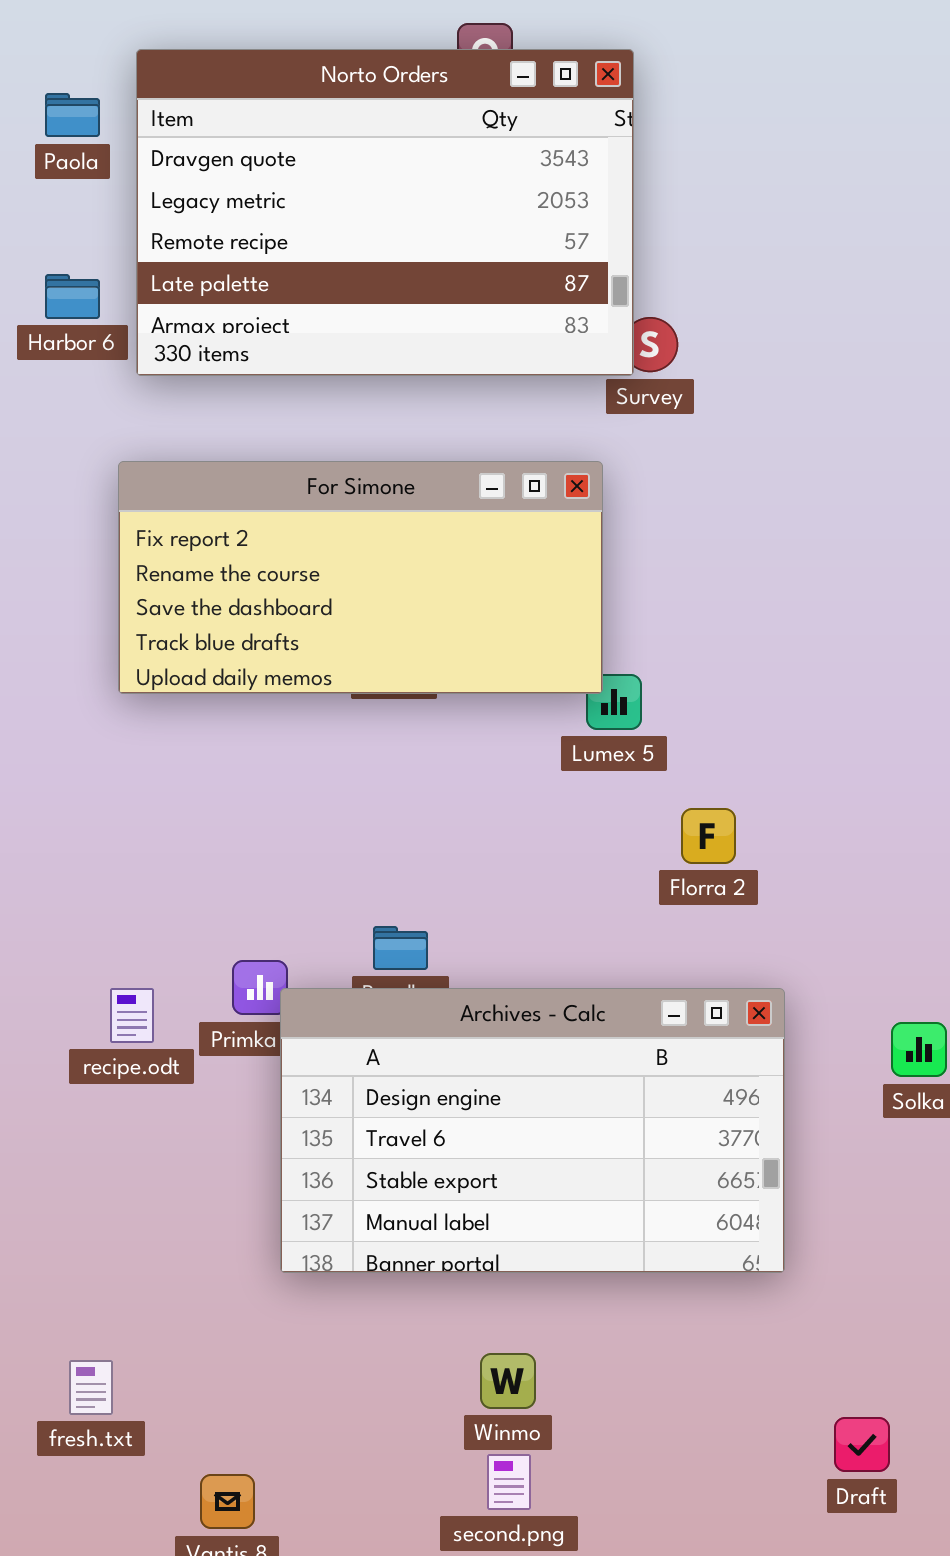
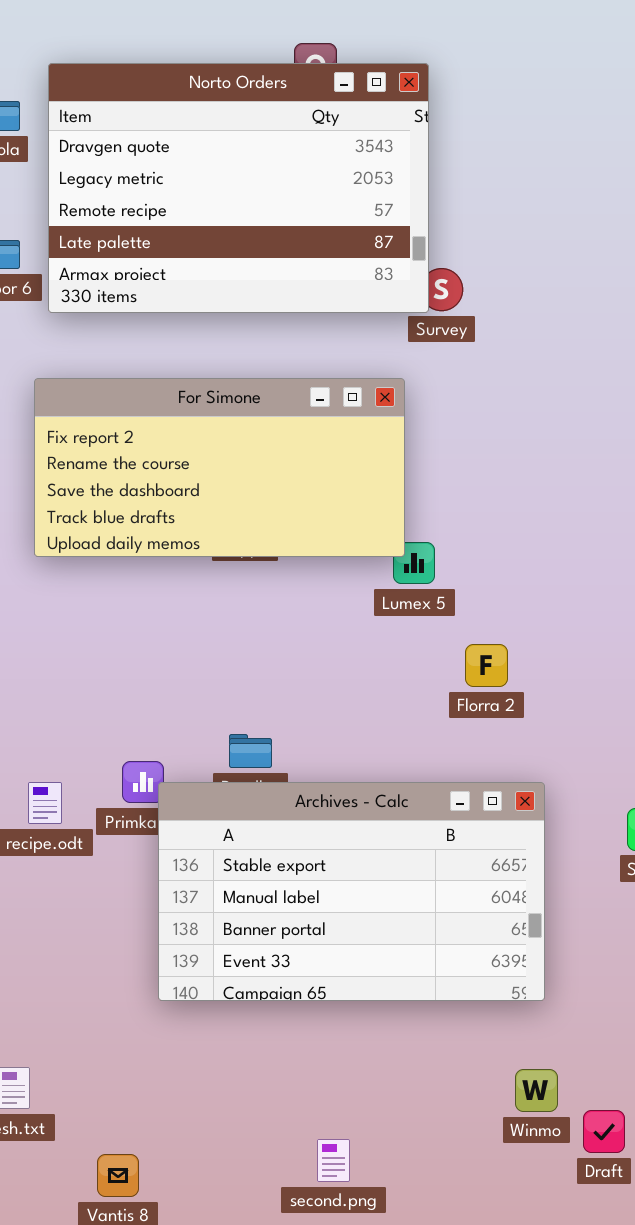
Archives - Calc: [280,988,785,1273] -> [158,782,545,1001], scrolled down 2 rows
Winmo: [480,1353,536,1409] -> [515,1069,558,1112], moved

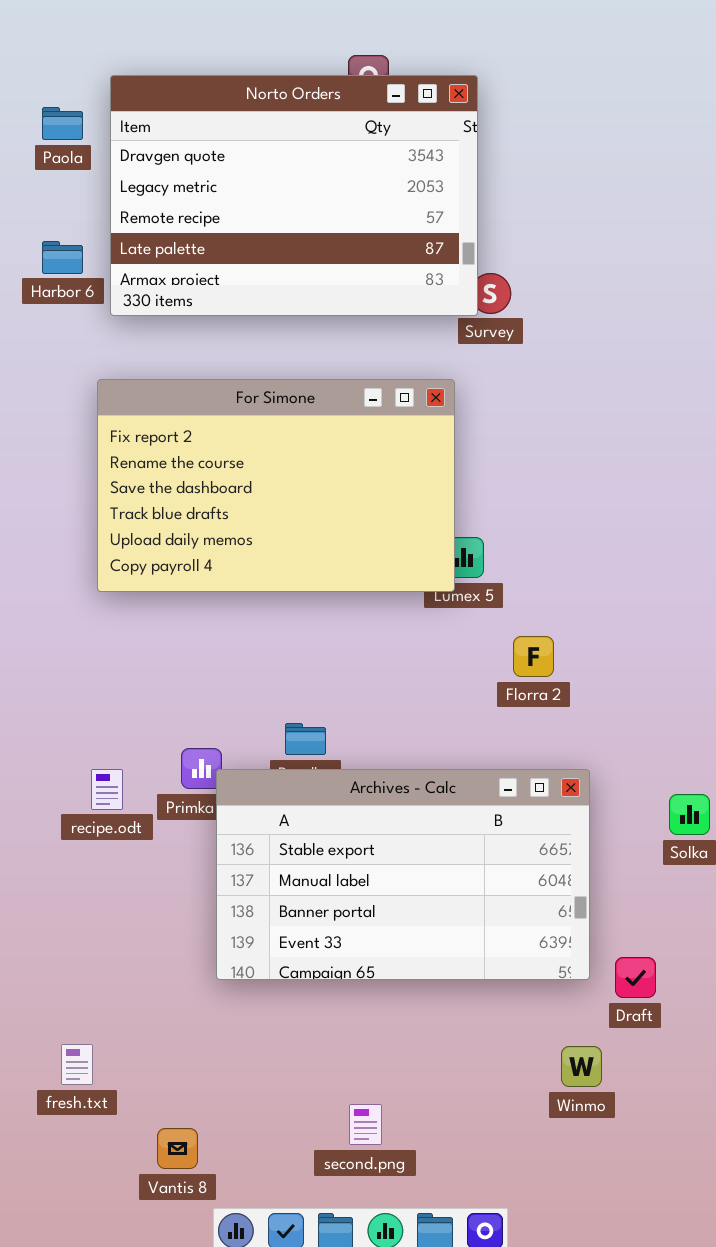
For Simone: [34,378,405,557] -> [97,379,455,592], resized
Draft: [583,1110,625,1153] -> [615,957,656,998], moved
second.png: [317,1139,350,1182] -> [349,1104,382,1145], moved

